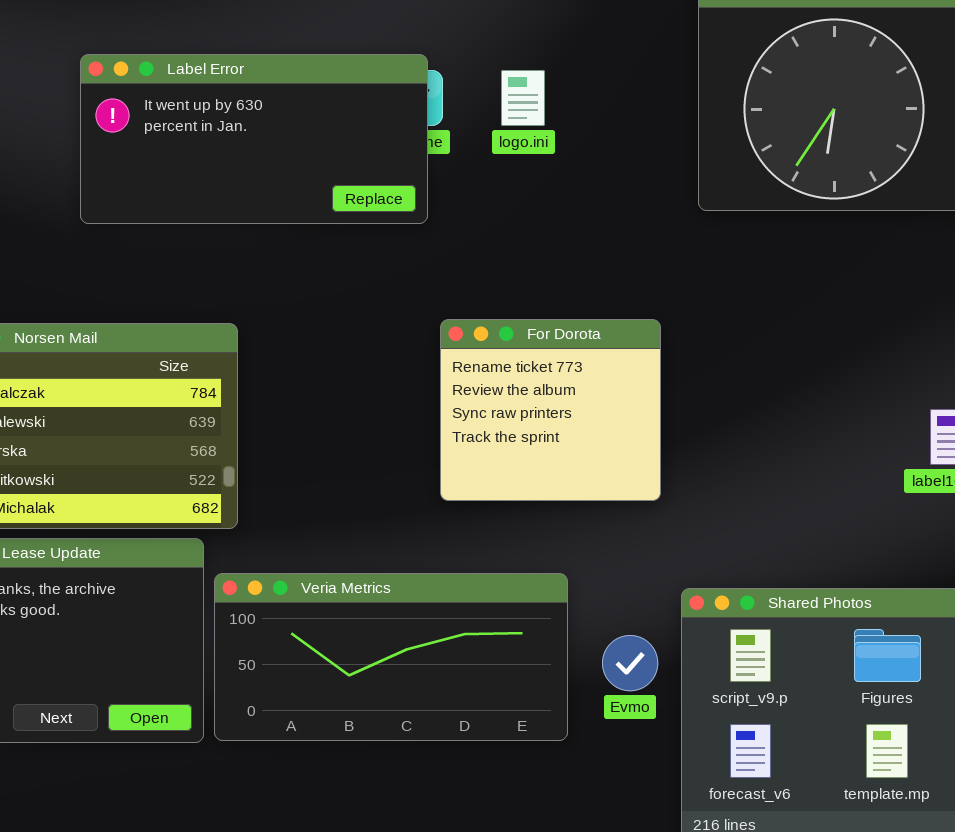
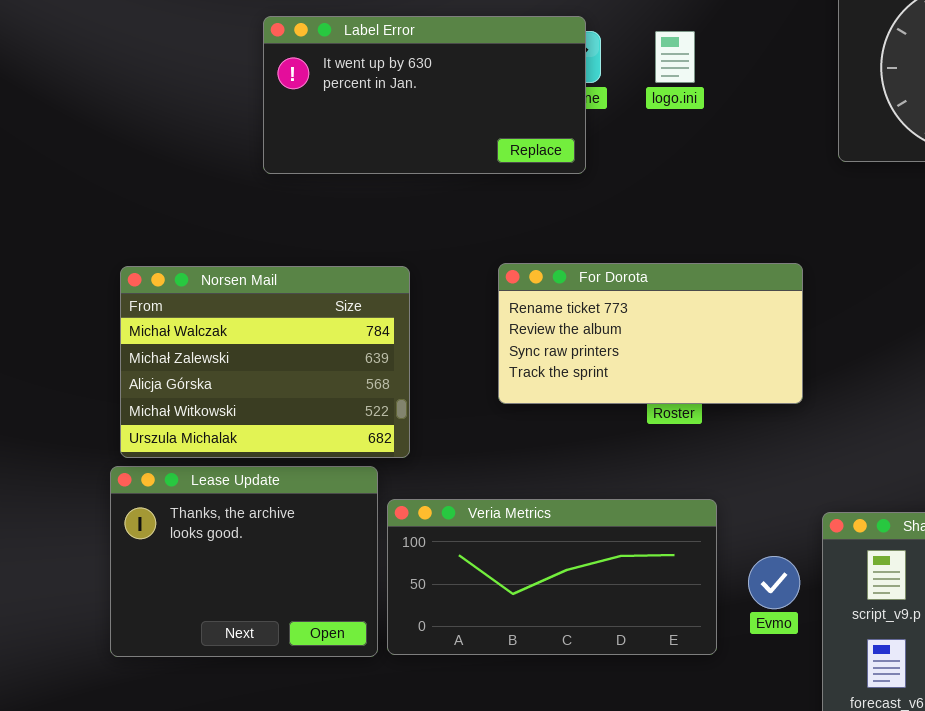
For Dorota: [440,319,661,501] -> [498,263,803,404], resized

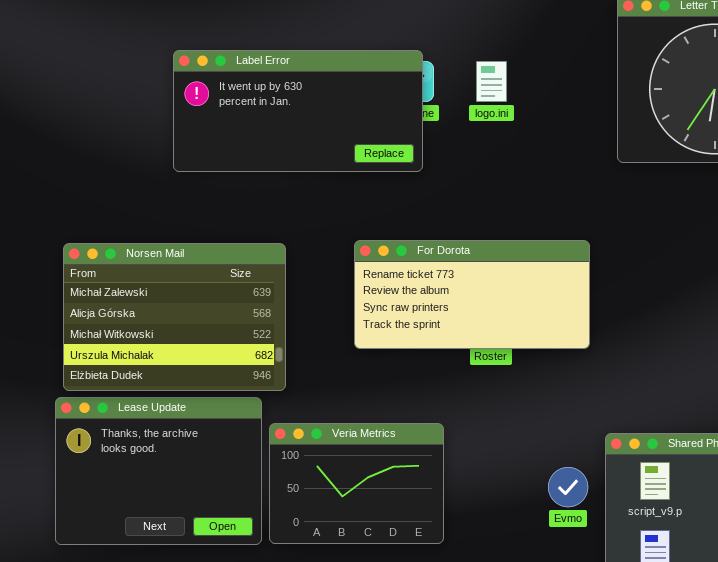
Norsen Mail: [120,266,410,458] -> [63,243,286,391], scrolled down 1 row
Veria Metrics: [387,499,717,655] -> [269,423,444,544], resized

